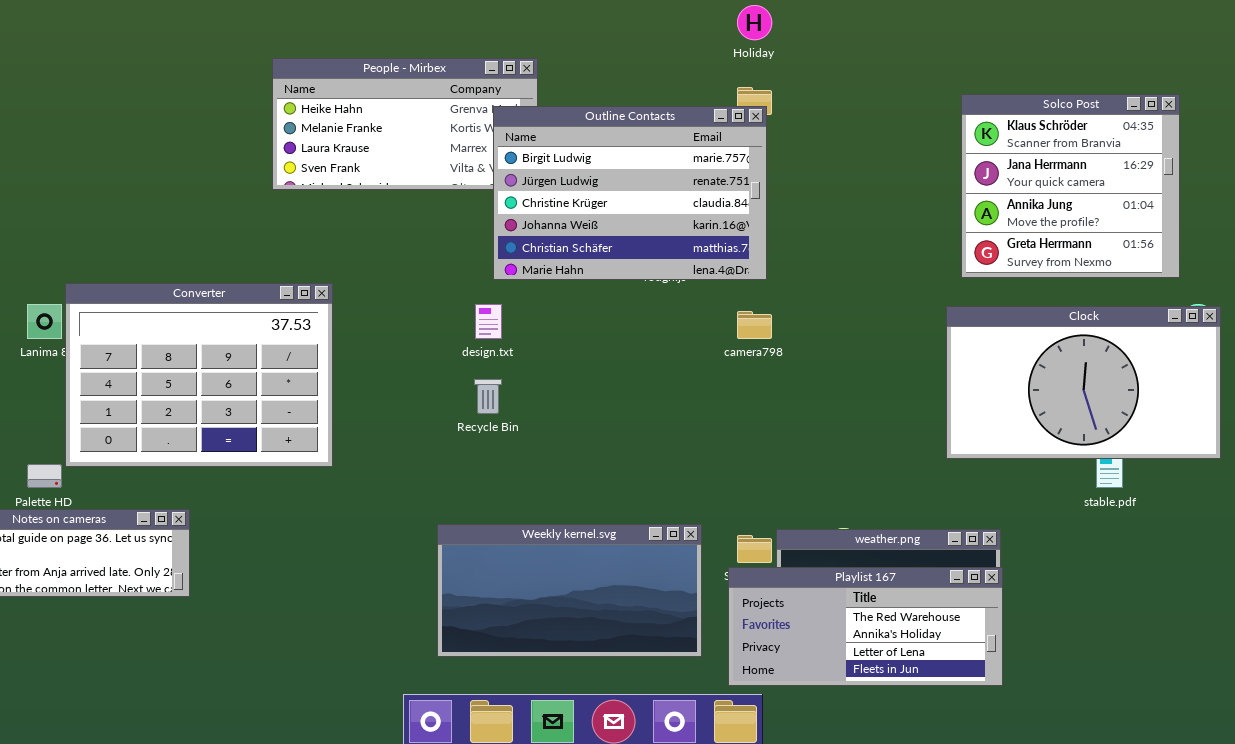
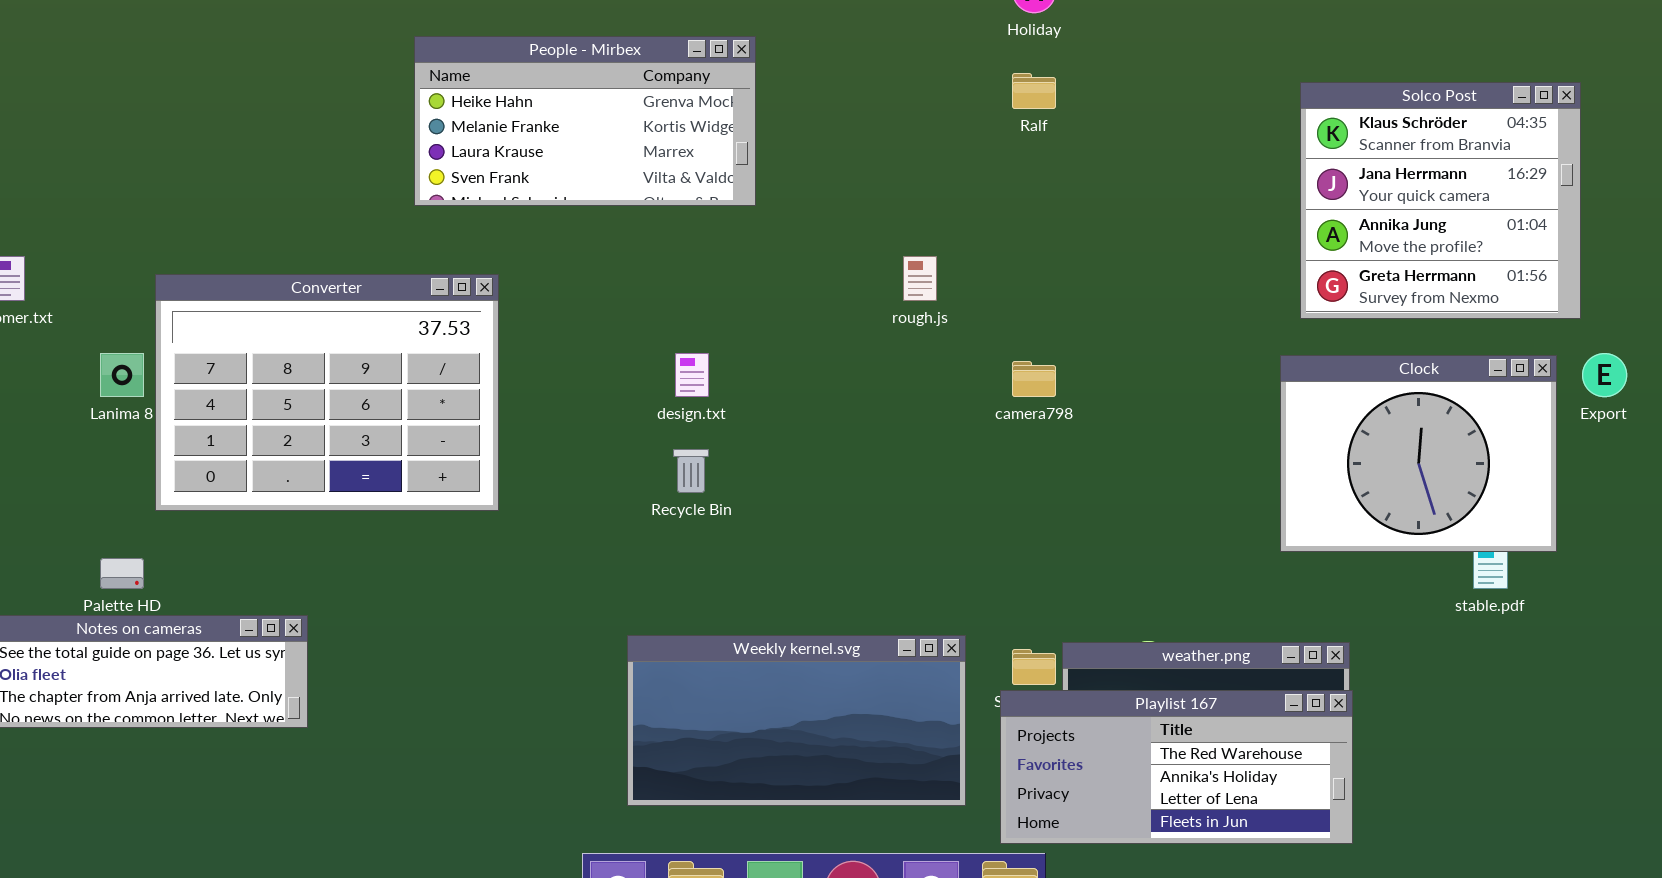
Outline Contacts: [493,106,767,280] -> none, closed
Converter: [65,283,333,467] -> [155,274,499,511], moved
Clock: [946,306,1221,459] -> [1280,355,1557,552], resized

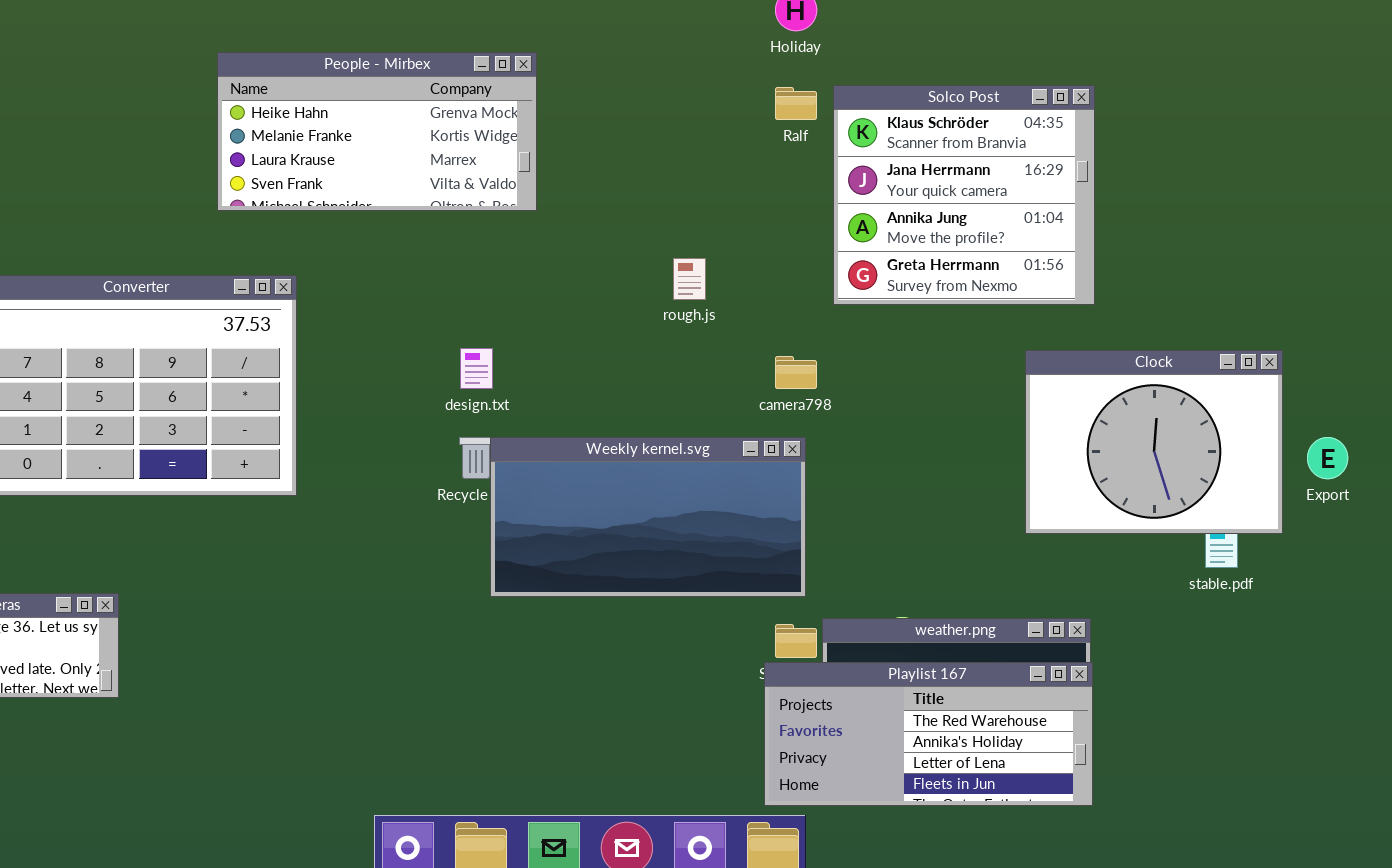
Solco Post: [1300,82,1581,319] -> [833,85,1095,305], moved
Export: [1582,353,1627,397] -> [1307,437,1348,479], moved
Weekly kernel.svg: [627,635,966,806] -> [490,437,806,597], moved

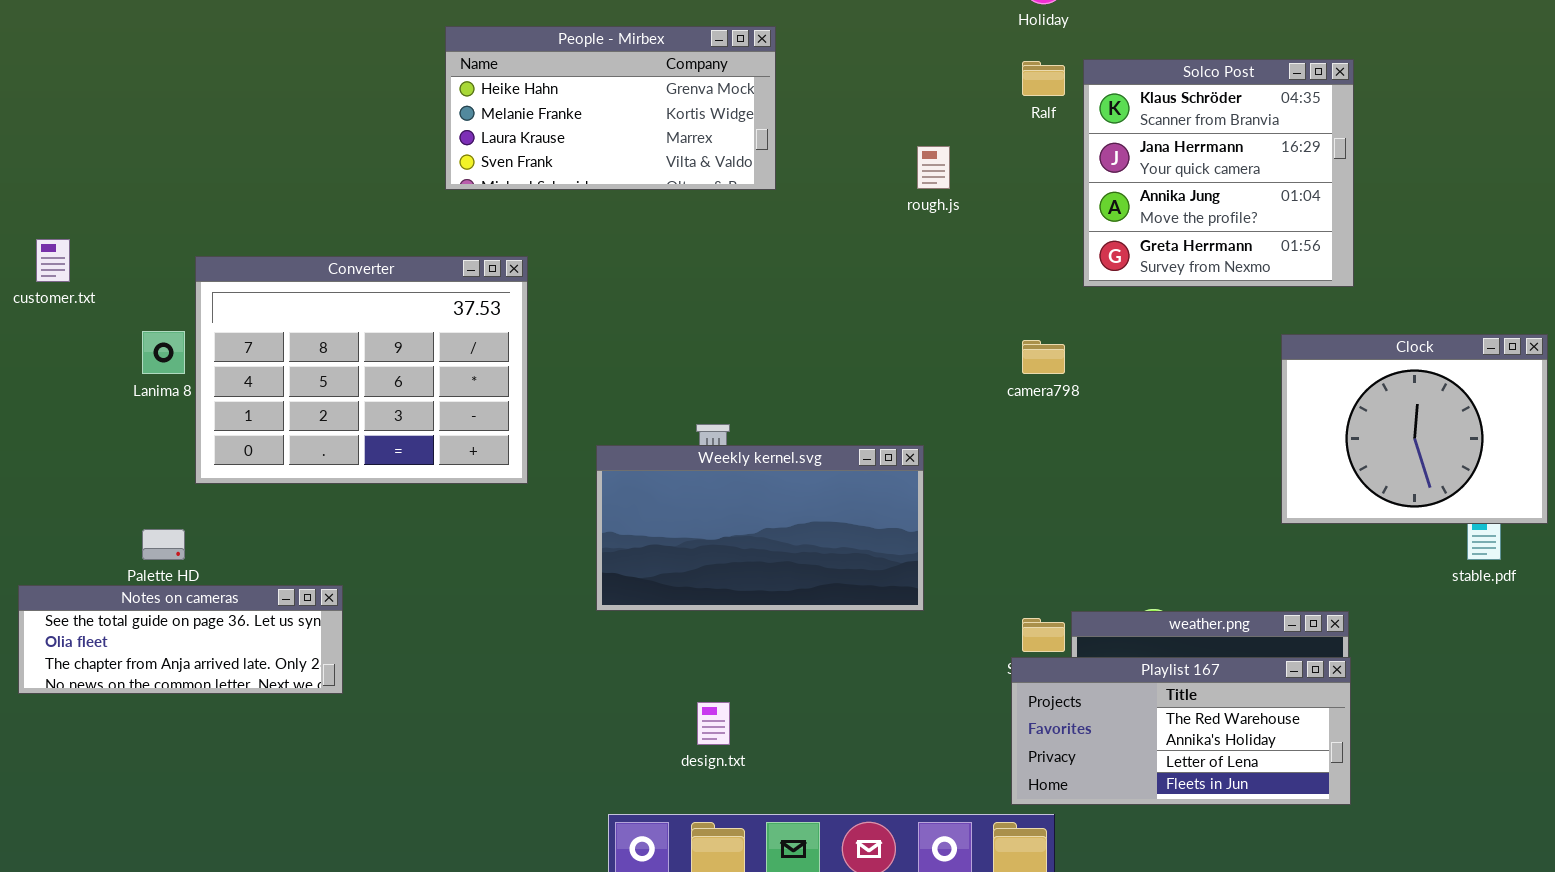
rough.js: [673,258,706,300] -> [917,146,950,189], moved
design.txt: [460,348,493,389] -> [697,702,730,745], moved
Weekly kernel.svg: [490,437,806,597] -> [596,445,924,611], moved

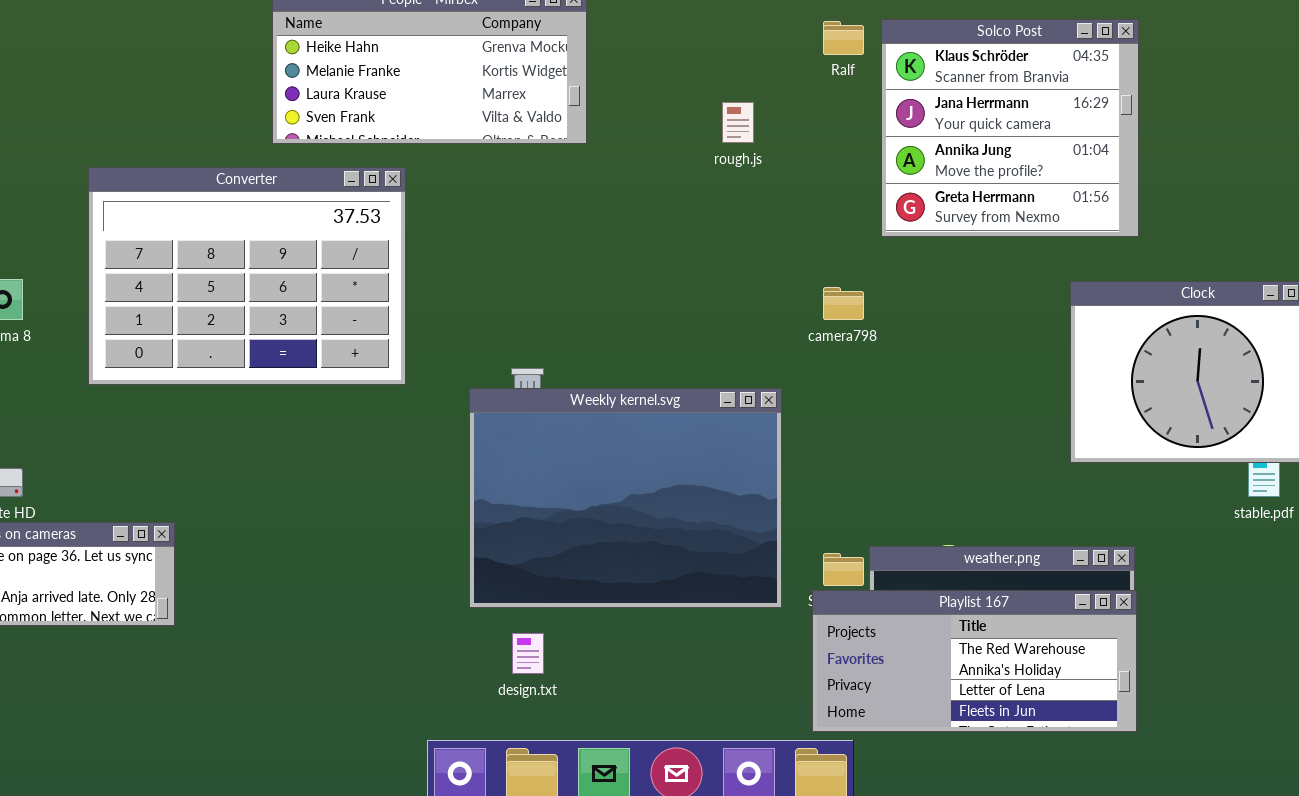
Converter: [195,256,528,484] -> [88,167,406,385], moved
Weekly kernel.svg: [596,445,924,611] -> [469,388,782,608], moved, resized

